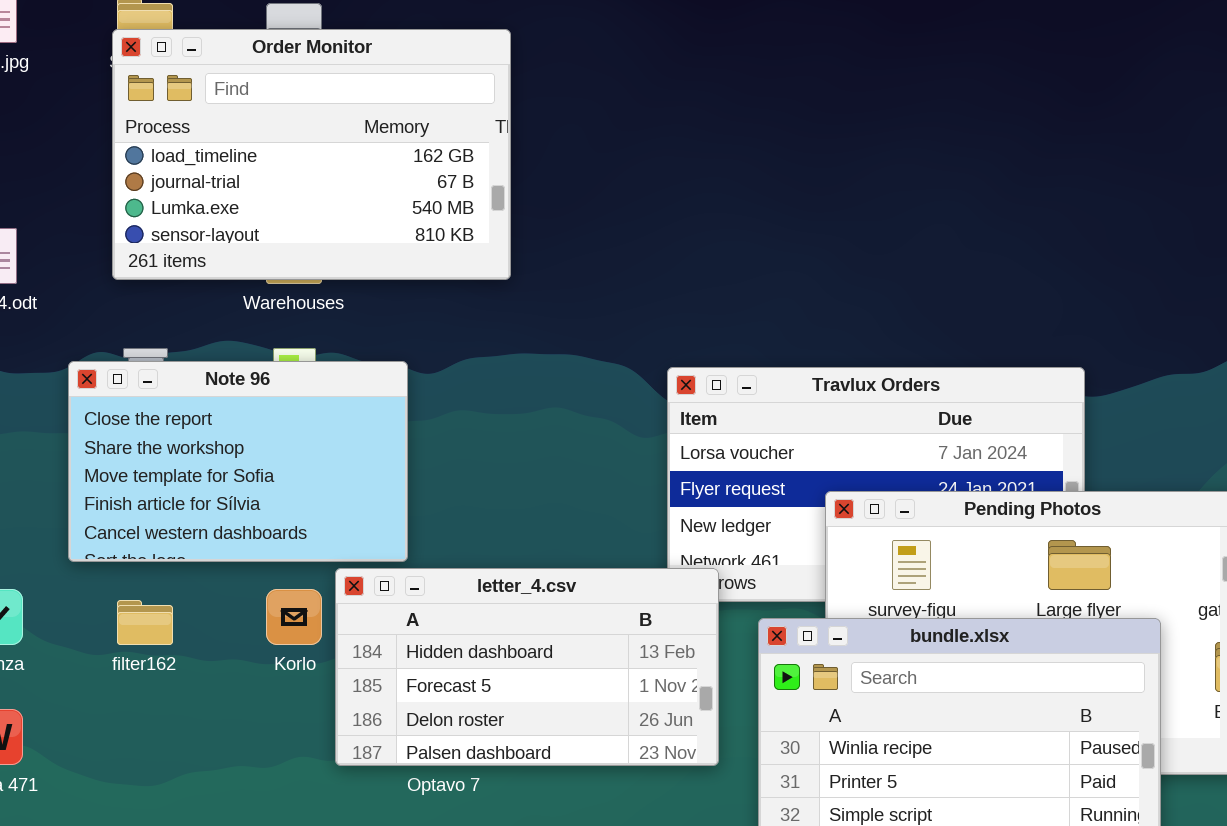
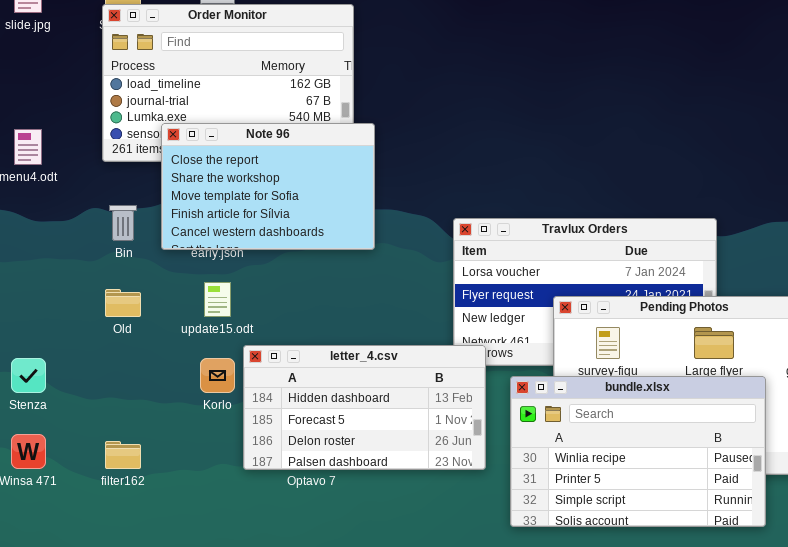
Note 96: [68,361,408,562] -> [161,123,375,250], moved
filter162: [117,600,173,645] -> [105,441,141,469], moved

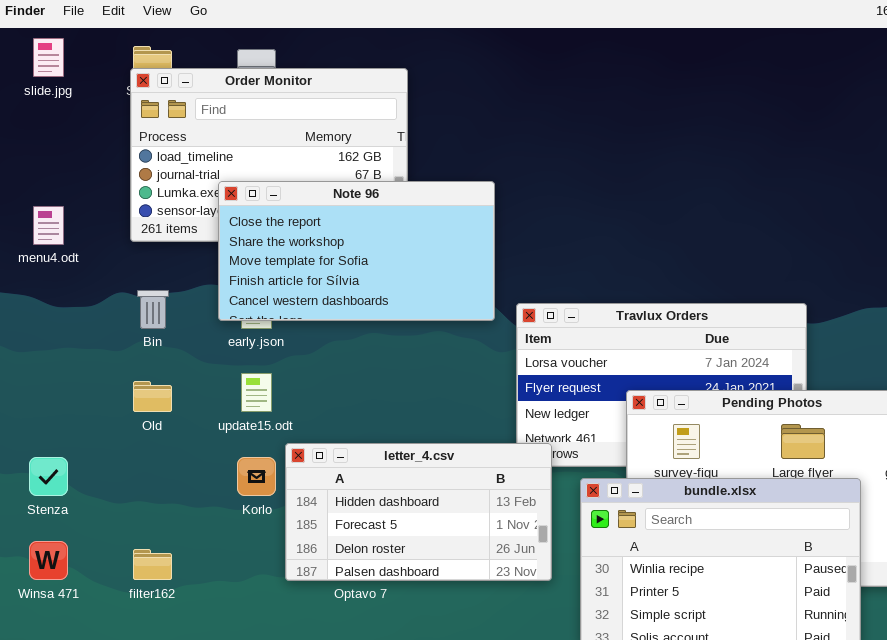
Note 96: [161,123,375,250] -> [218,181,495,321], moved, resized

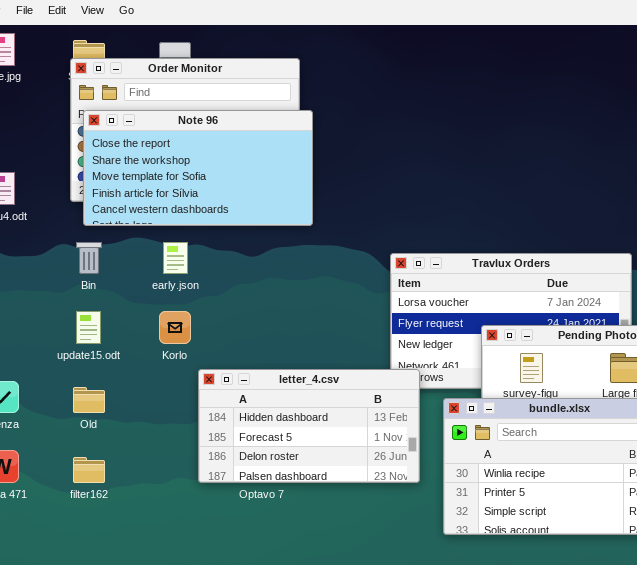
Note 96: [218,181,495,321] -> [83,110,313,226], moved
update15.odt: [241,373,272,412] -> [76,311,101,344], moved
Old: [133,381,172,412] -> [73,387,105,413], moved
Korlo: [237,457,276,496] -> [159,311,191,344], moved

